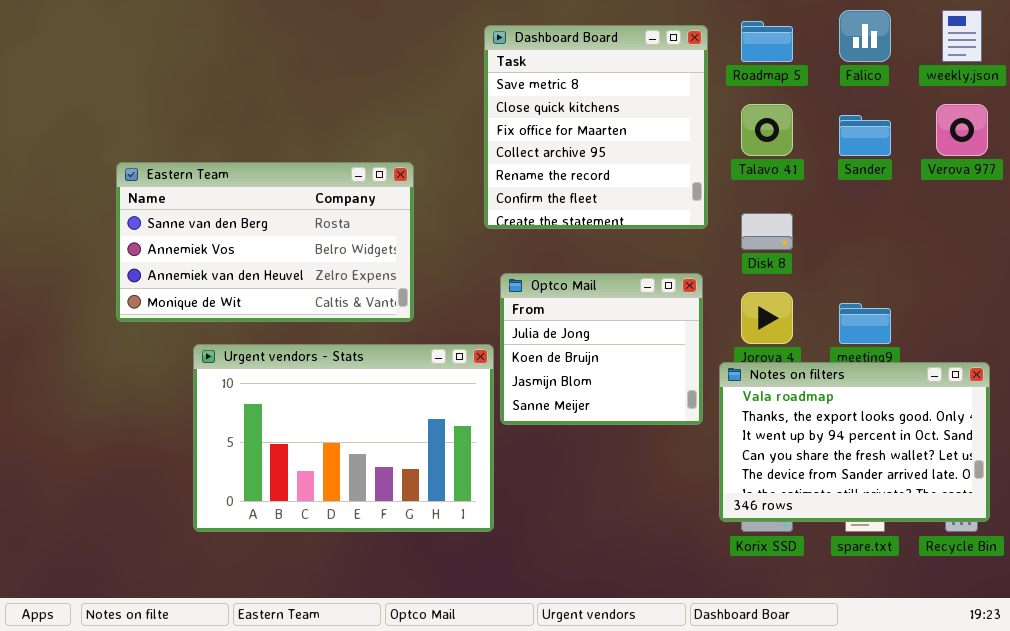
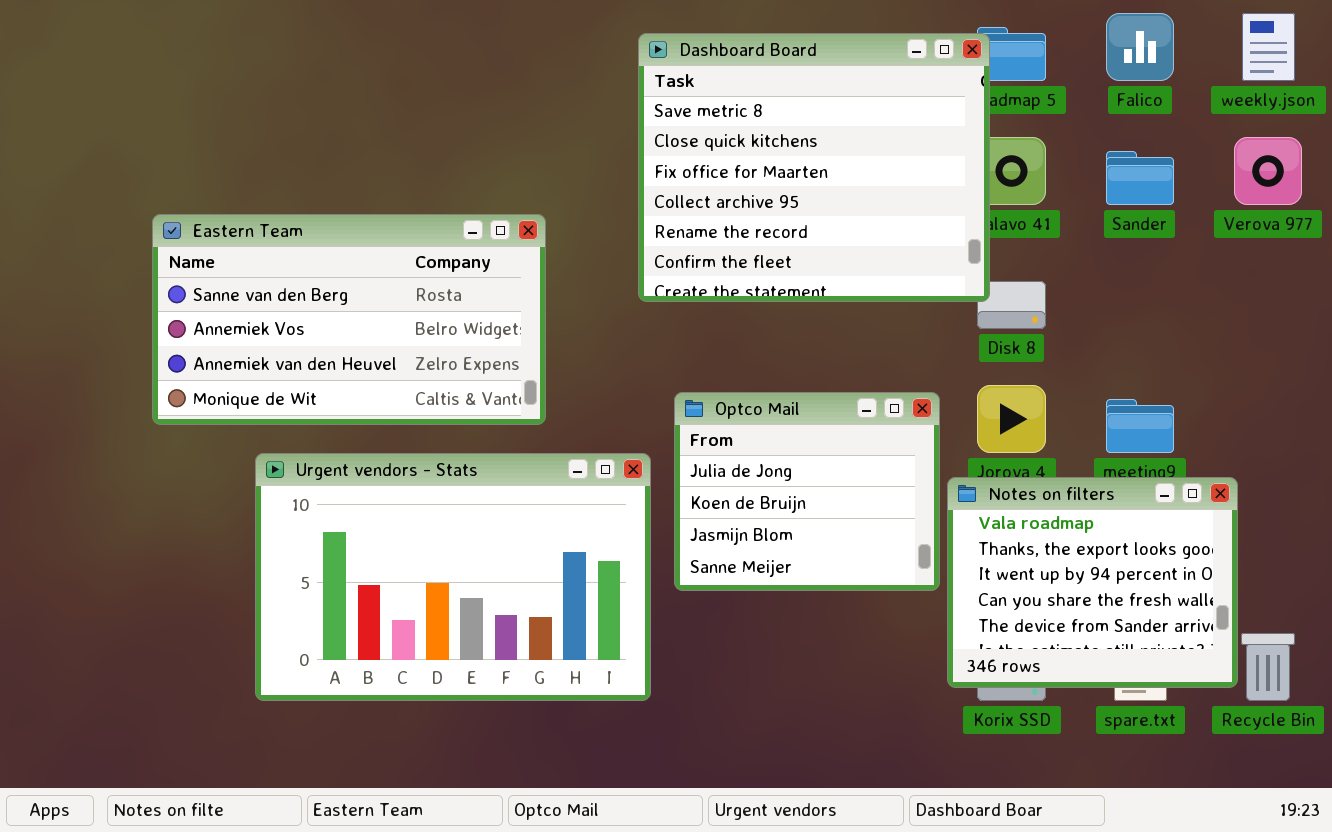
Dashboard Board: [484,25,708,229] -> [638,33,990,302], resized
Optco Mail: [500,273,703,425] -> [674,392,940,591], moved
Notes on filters: [719,362,990,522] -> [947,477,1238,688], resized

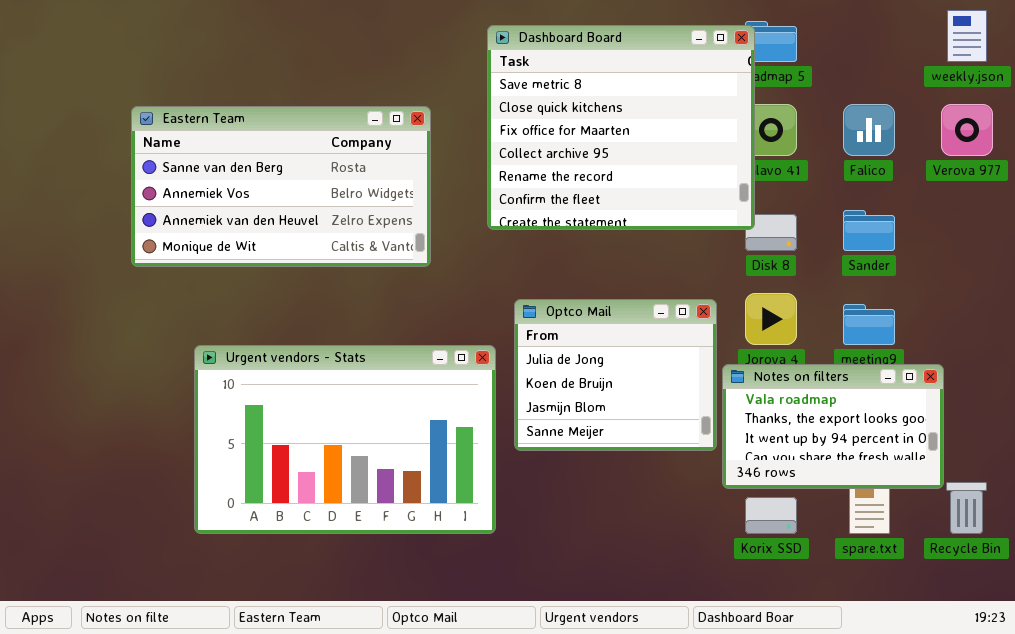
Falico: [1106,13,1174,81] -> [843,104,895,156], moved
Sander: [1106,151,1174,205] -> [843,210,895,251], moved
Eastern Team: [152,214,546,425] -> [131,106,431,267], moved
Notes on filters: [947,477,1238,688] -> [722,364,944,489], resized

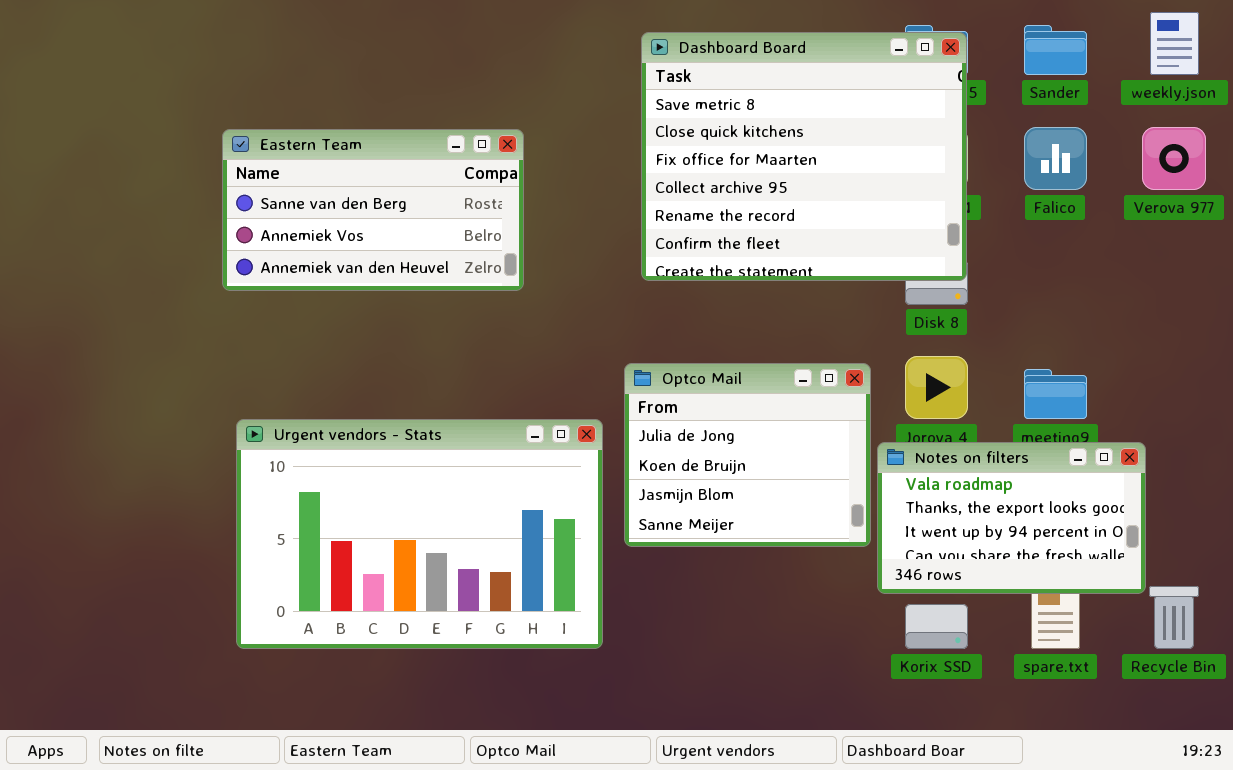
Dashboard Board: [487,25,755,230] -> [641,32,967,281], moved
Eastern Team: [131,106,431,267] -> [222,129,524,291], resized
Sander: [843,210,895,251] -> [1024,25,1087,75], moved

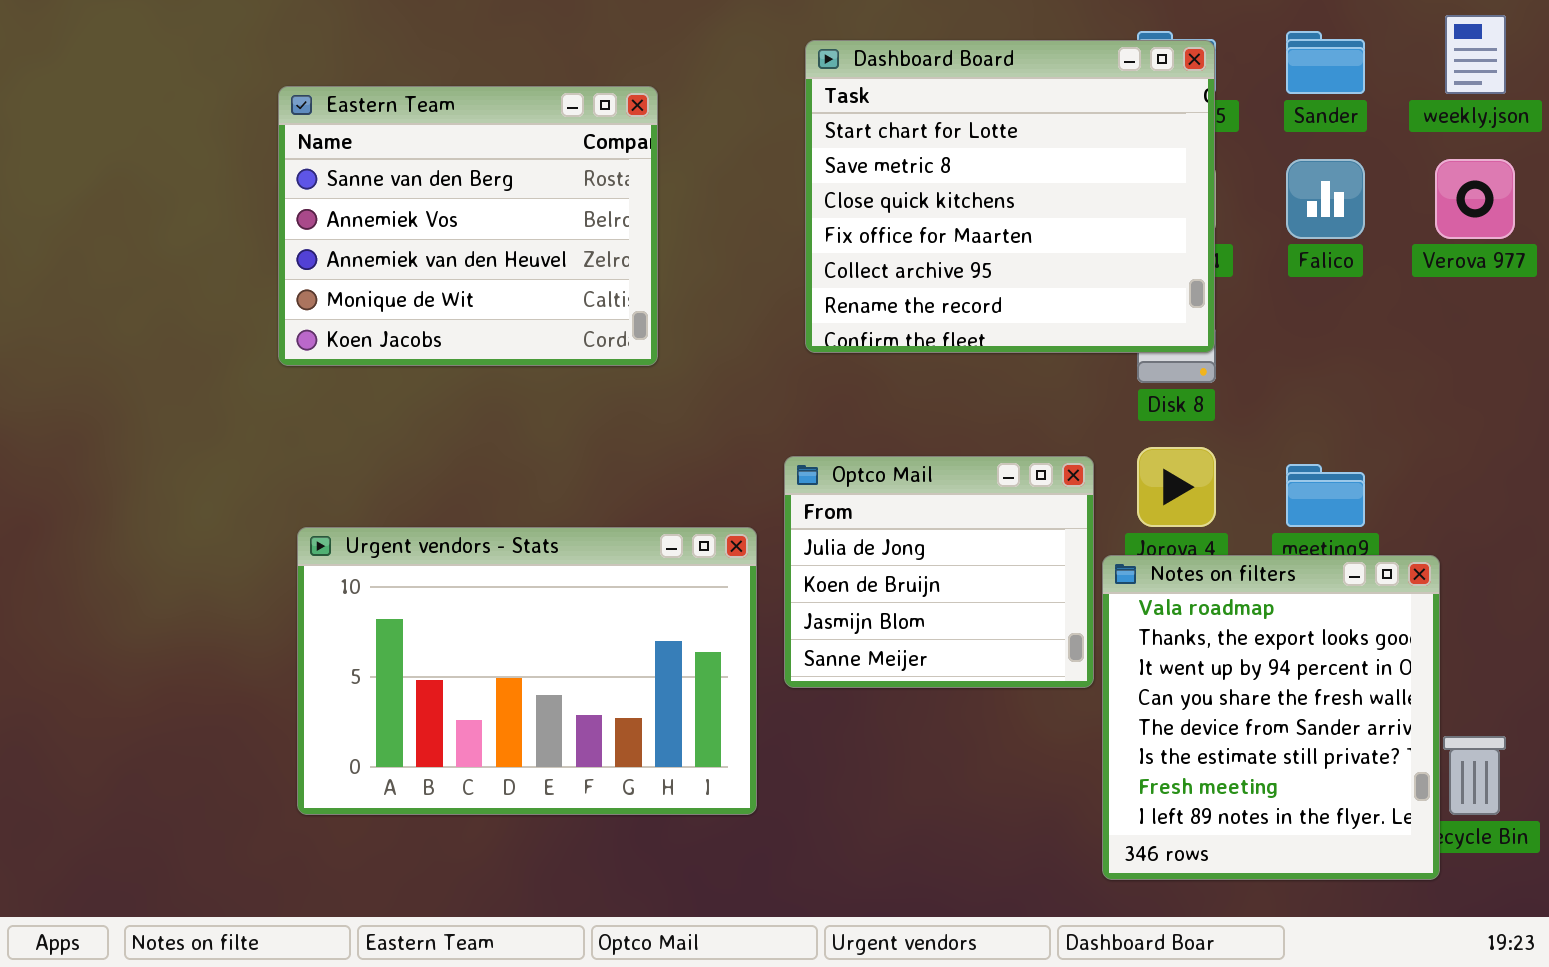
Dashboard Board: [641,32,967,281] -> [805,40,1215,353], scrolled up 1 row
Eastern Team: [222,129,524,291] -> [278,86,658,366], resized
Notes on filters: [877,442,1146,594] -> [1102,555,1440,880], resized

